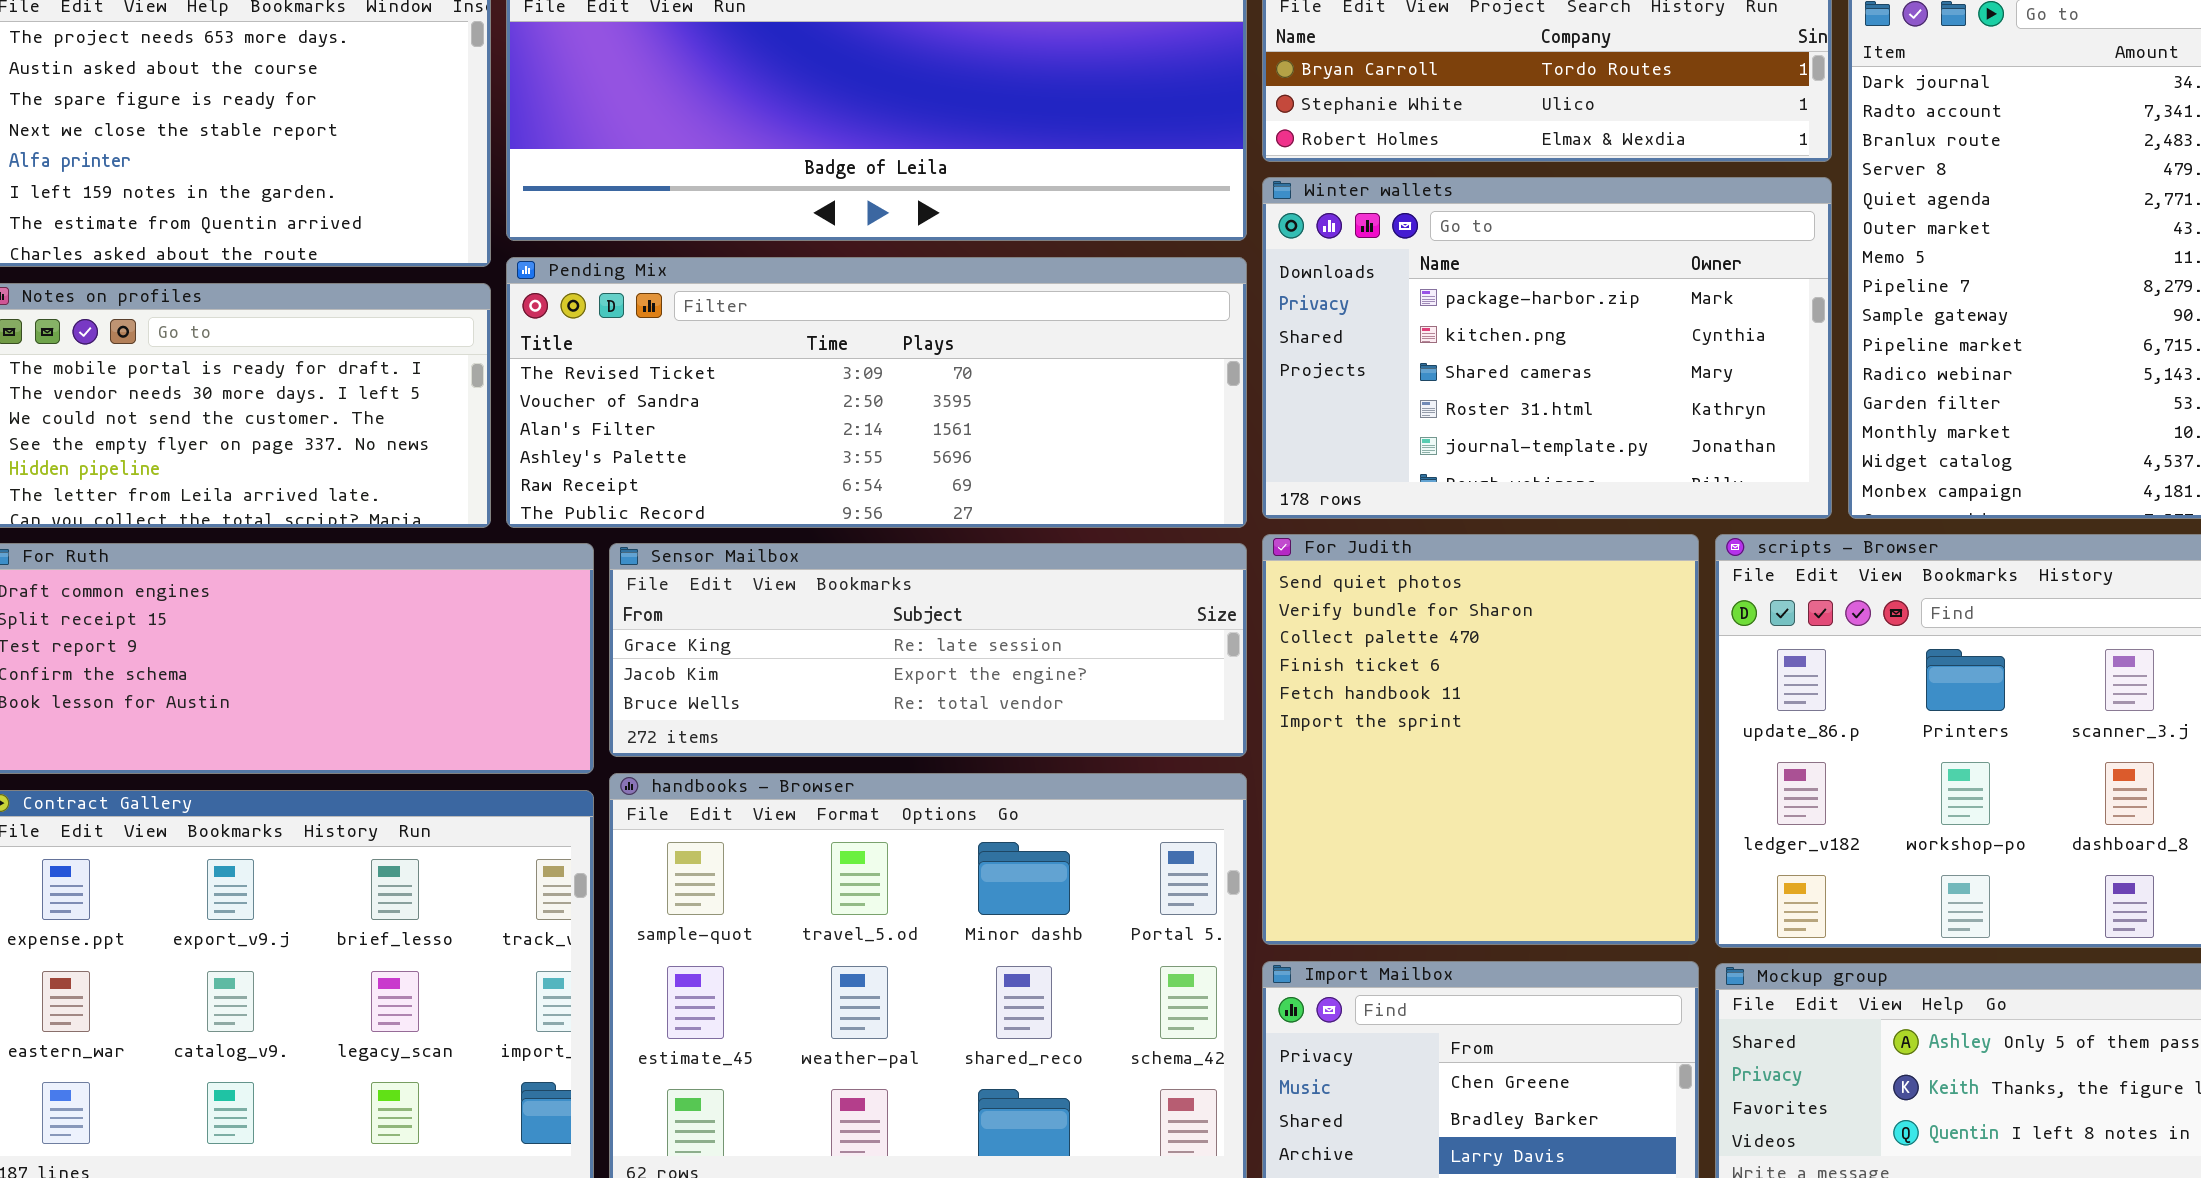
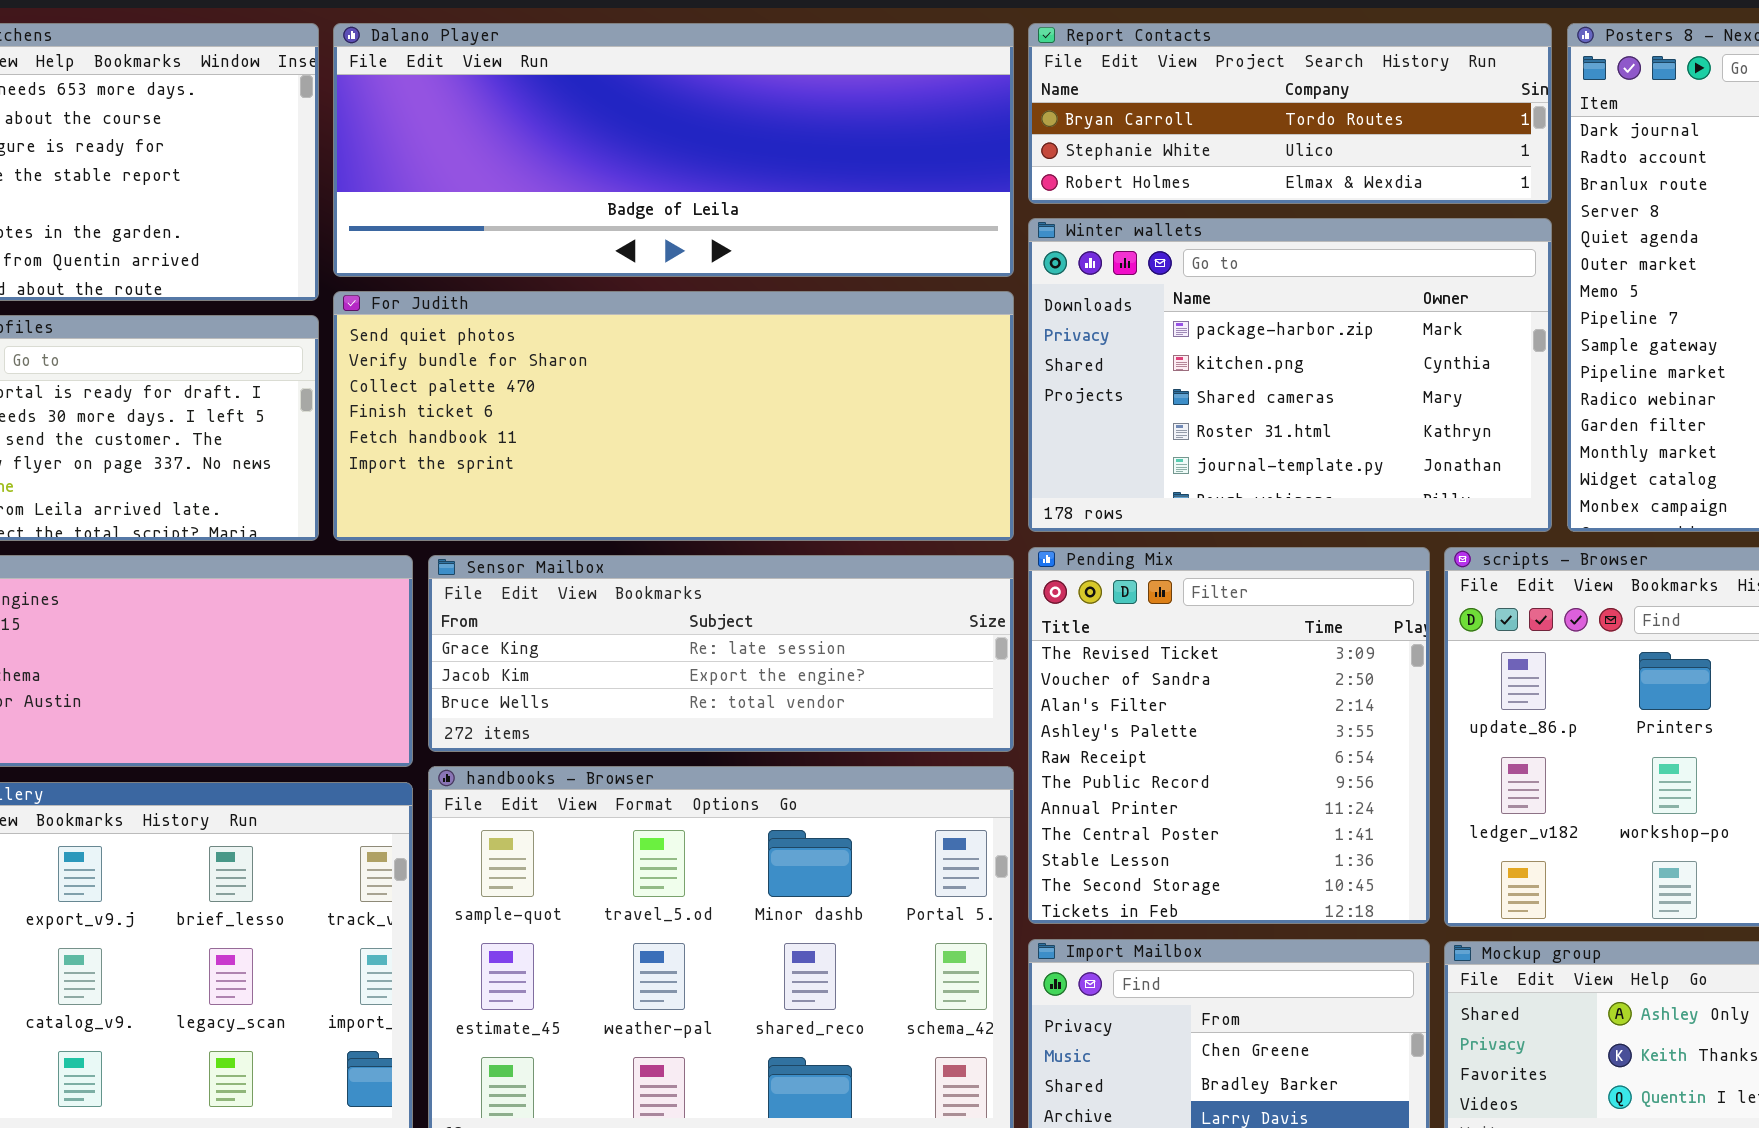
Pending Mix: [506,257,1247,528] -> [1028,547,1430,924], moved, resized
For Judith: [1262,534,1699,945] -> [333,291,1014,541], moved, resized

